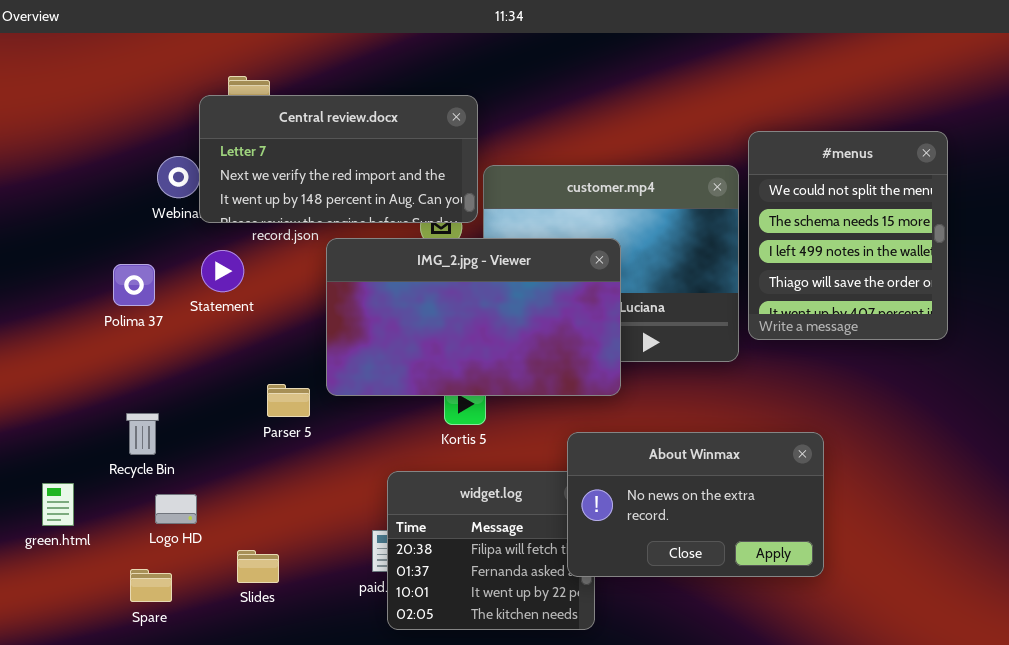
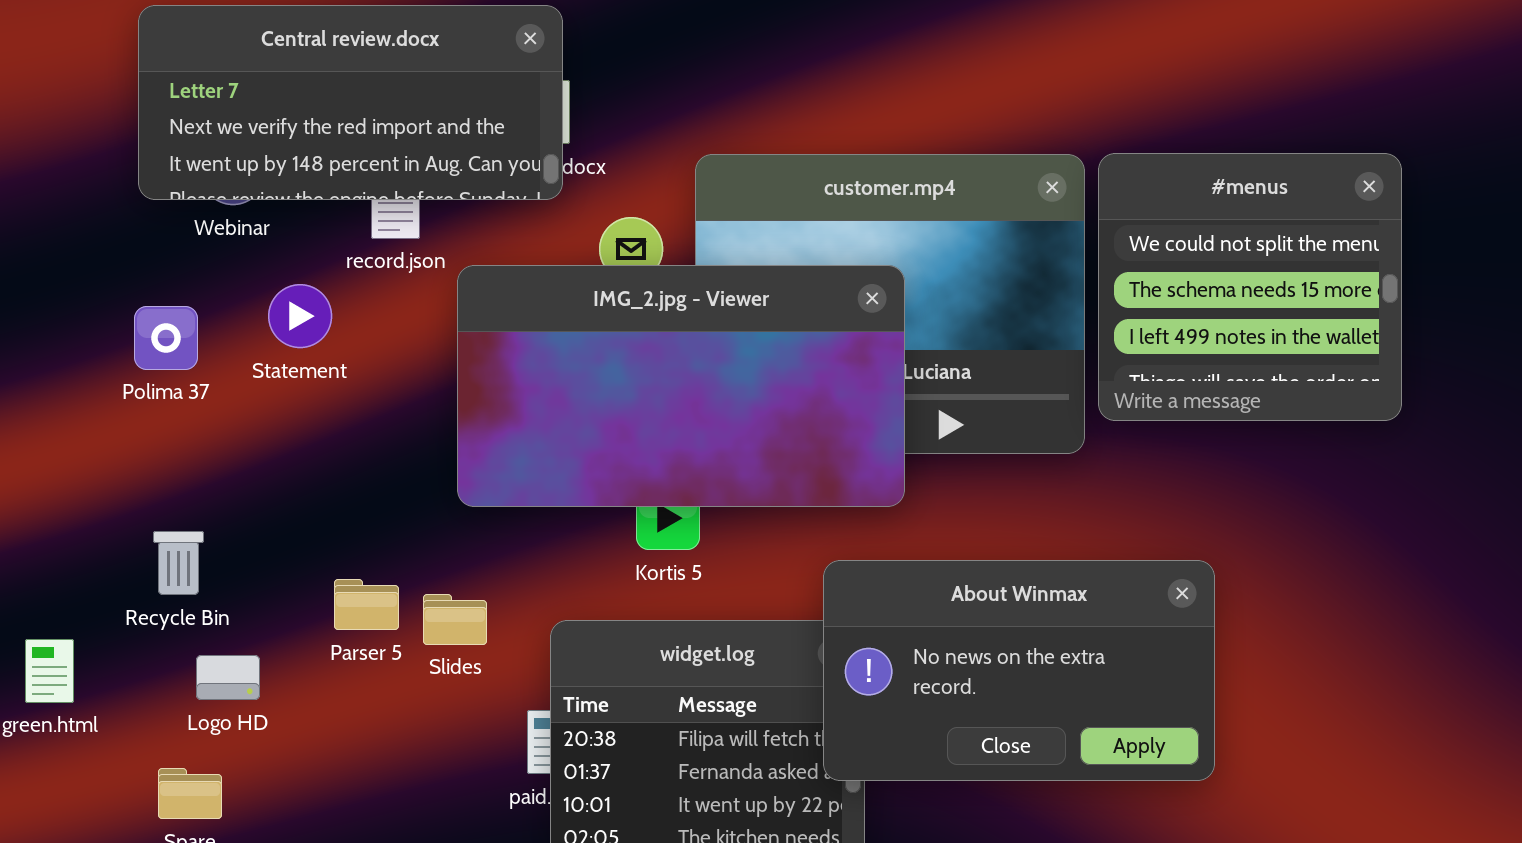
Central review.docx: [199,95,478,223] -> [138,5,563,200], moved
#menus: [748,131,948,340] -> [1098,153,1402,421], resized
Parser 5: [267,384,310,417] -> [334,579,399,630], moved
Slides: [237,550,279,583] -> [423,594,487,645], moved

